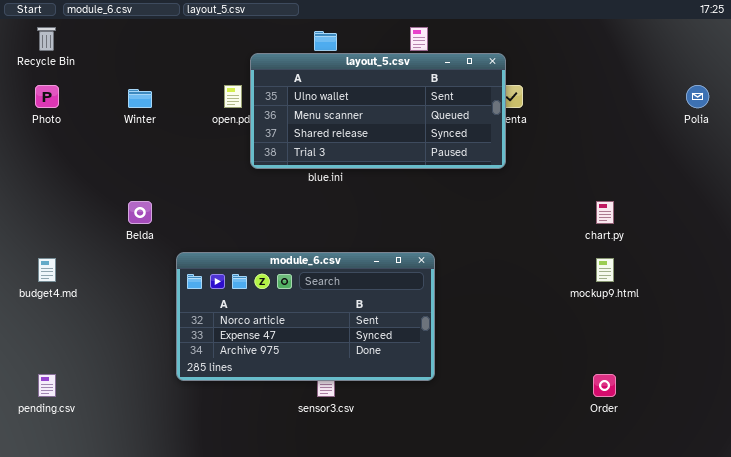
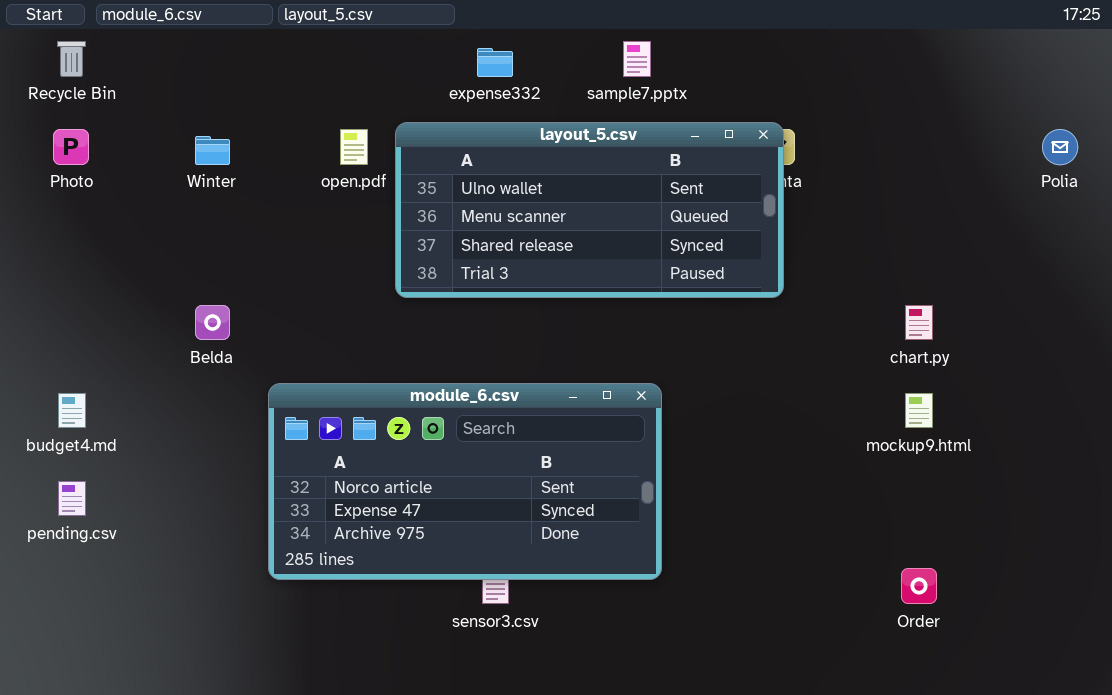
layout_5.csv: [250,53,506,169] -> [395,122,784,298], moved
pending.csv: [38,374,56,397] -> [58,481,86,516], moved

